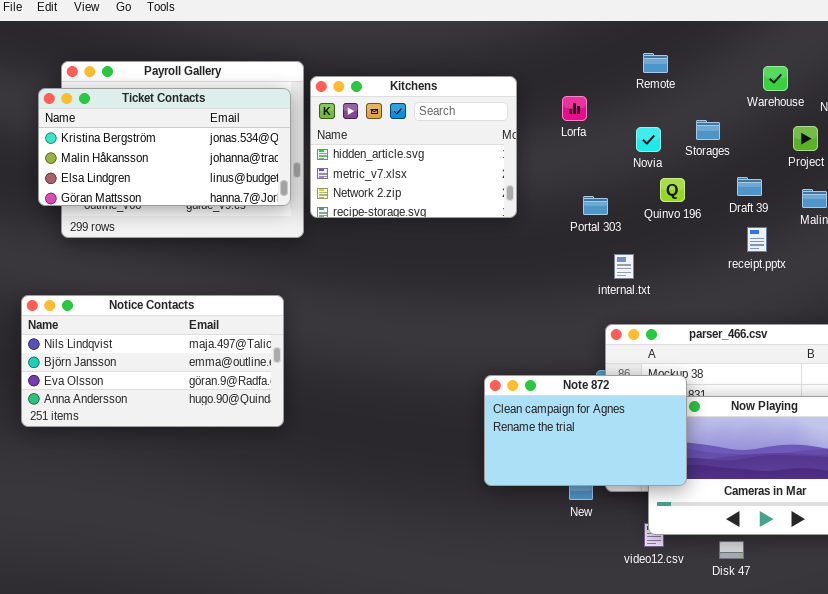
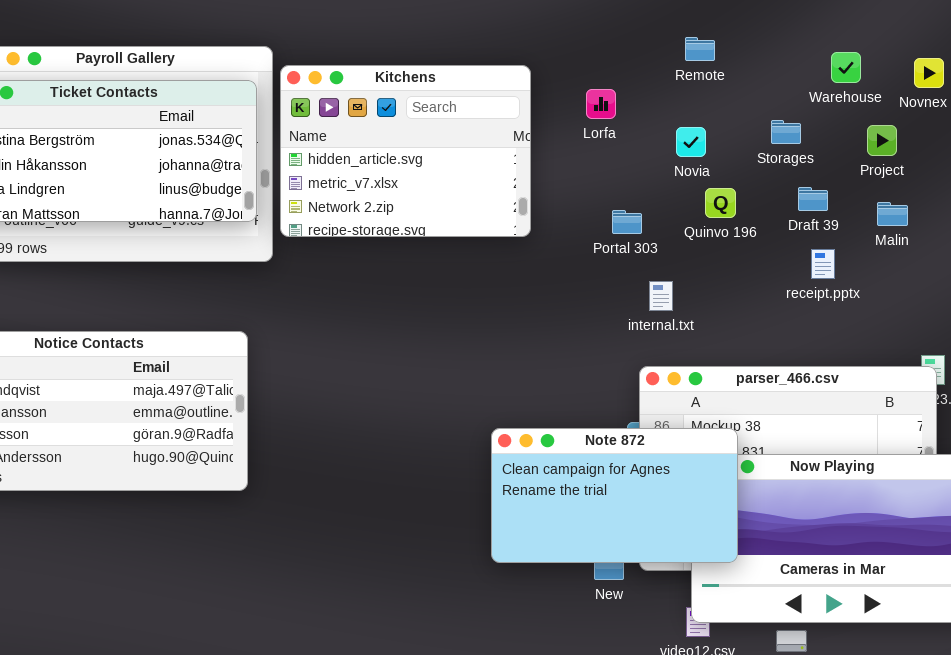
Storages: [696,120,720,140] -> [771,120,801,144], moved

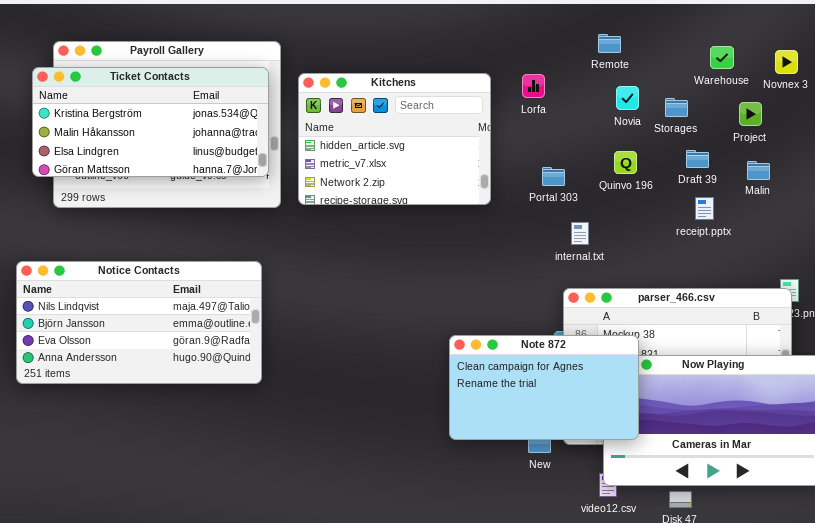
Kitchens: [280,65,531,237] -> [298,73,491,205], moved
Novia: [676,127,706,157] -> [616,86,639,110], moved

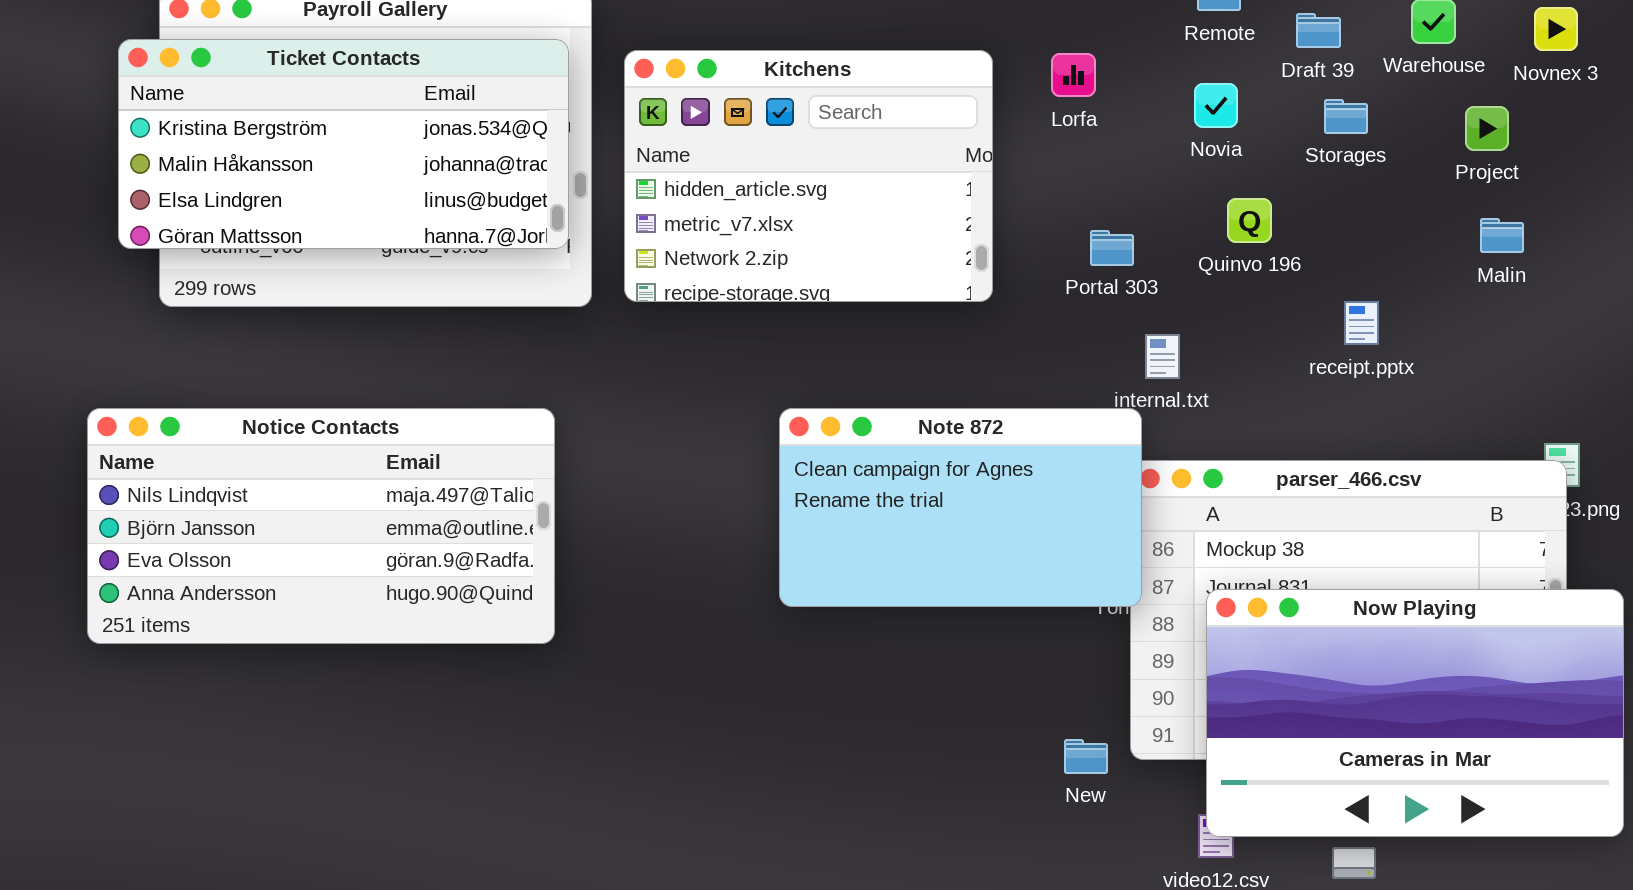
Novia: [616,86,639,110] -> [1194,83,1238,128], moved
Draft 39: [686,150,709,168] -> [1296,13,1341,48], moved
receipt.pptx: [695,197,714,220] -> [1344,301,1379,345], moved
Note 872: [449,335,639,440] -> [779,408,1142,607], moved

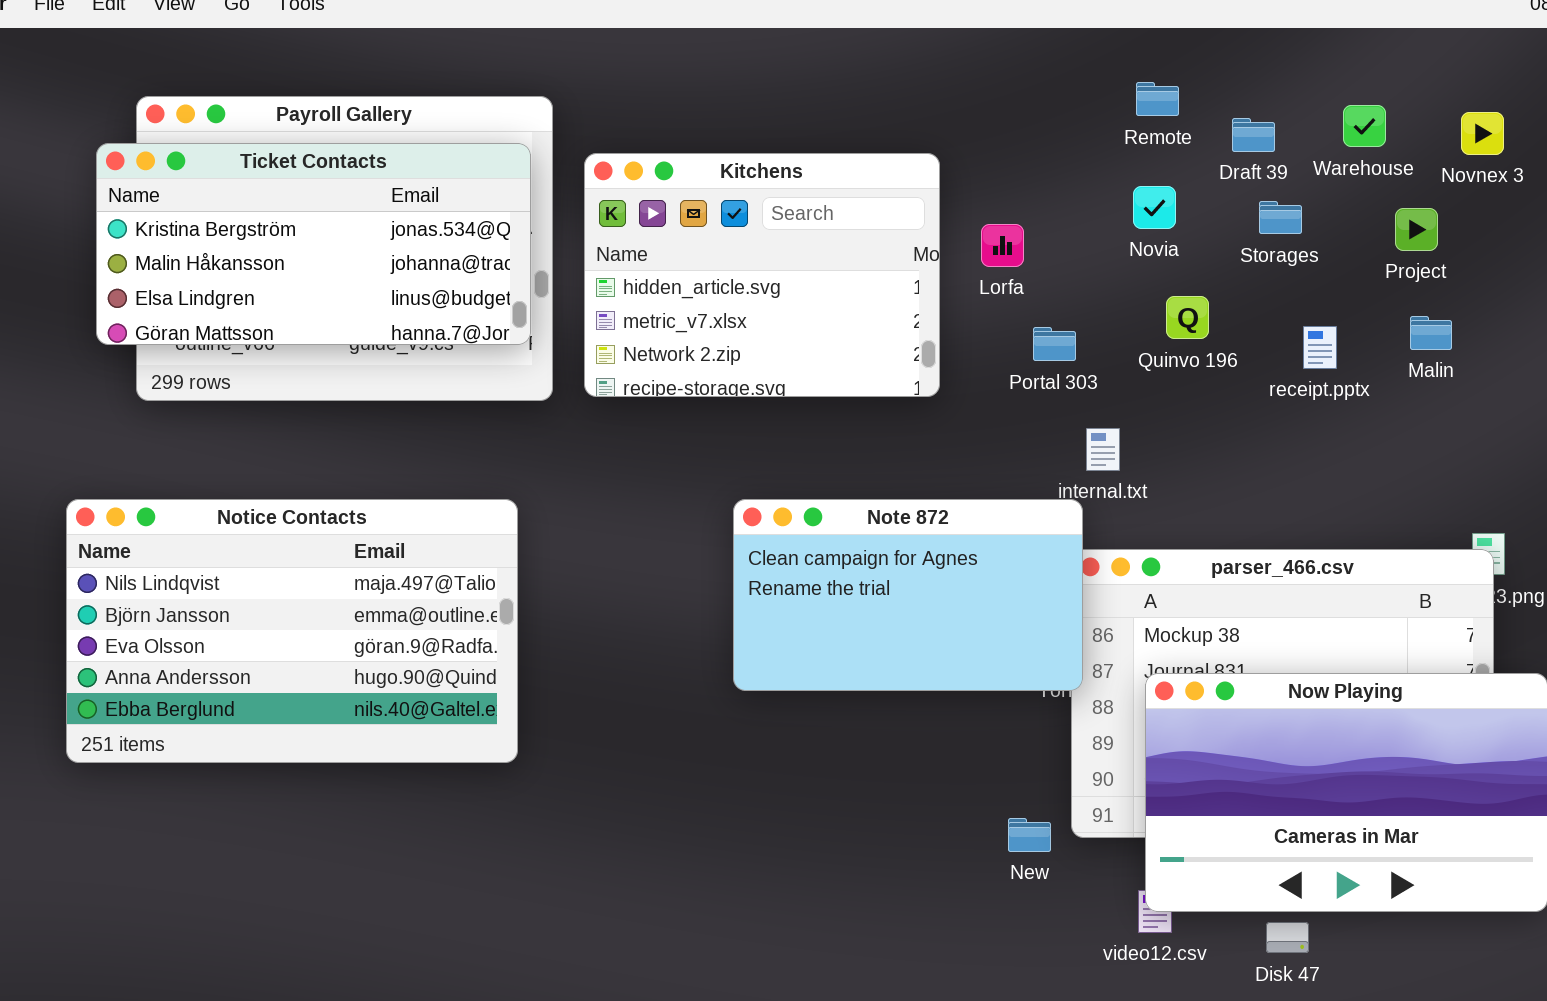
Lorfa: [1051,53,1096,97] -> [981,224,1024,267], moved
receipt.pptx: [1344,301,1379,345] -> [1303,326,1337,369], moved
Notice Contacts: [87,408,555,644] -> [66,499,518,763], resized

